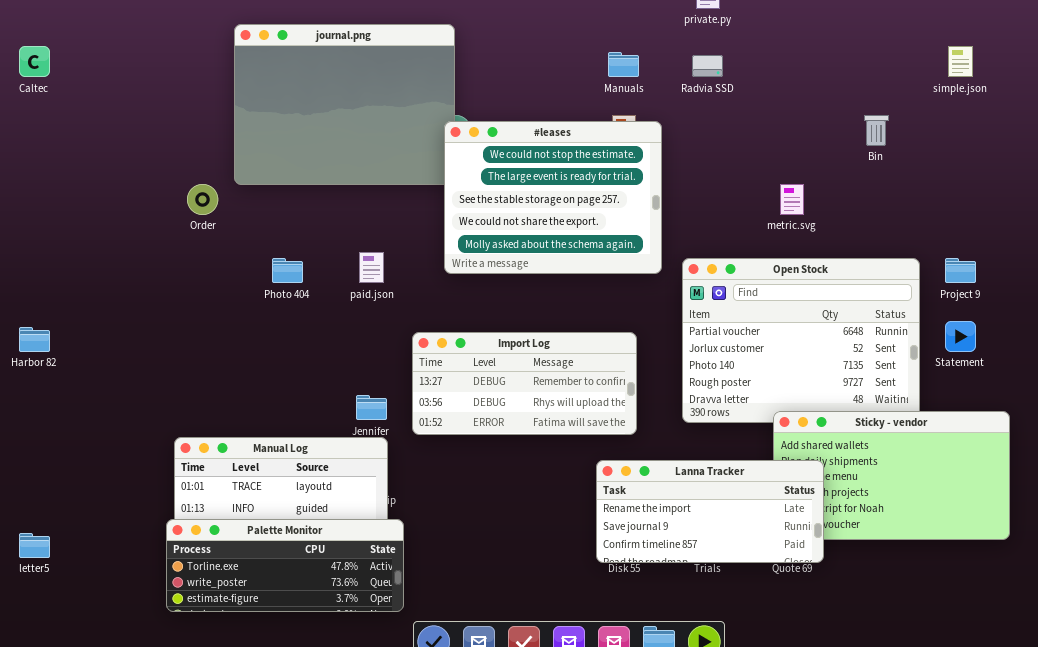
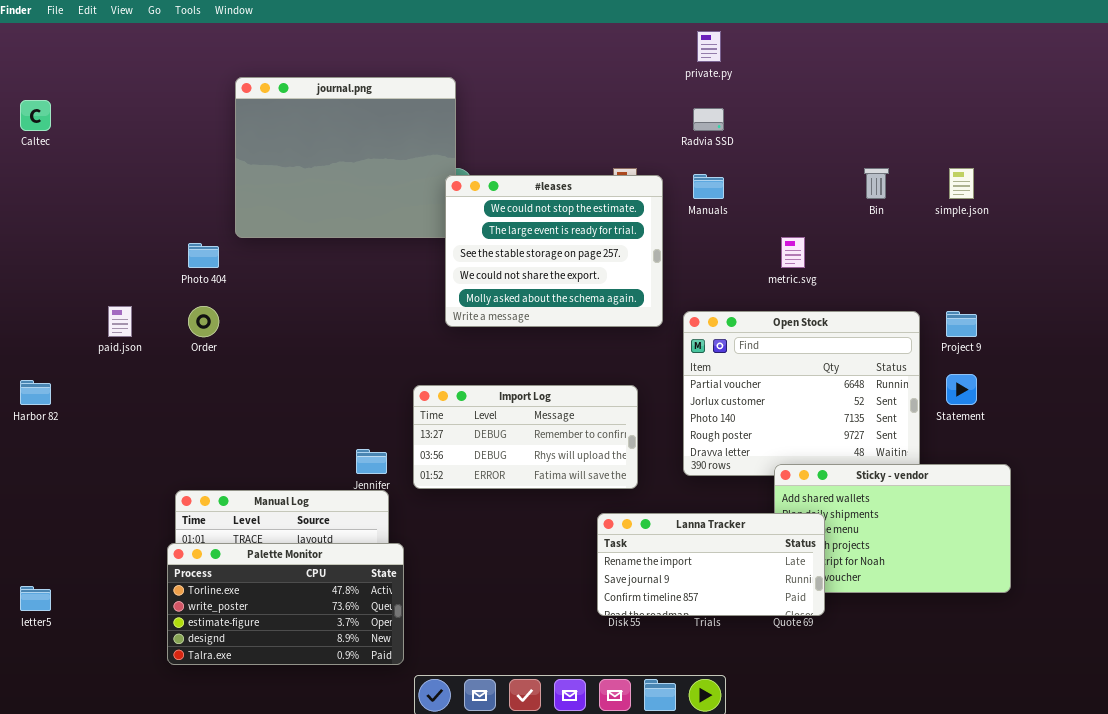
simple.json: [948,46,973,77] -> [949,168,974,199], moved
Manuals: [608,52,639,77] -> [693,174,724,199], moved
Order: [187,184,218,215] -> [188,306,219,337], moved
paid.json: [359,252,384,283] -> [108,306,132,337], moved
Photo 404: [272,258,303,283] -> [188,243,219,268], moved
Palette Monitor: [166,519,404,612] -> [167,543,404,665], resized

